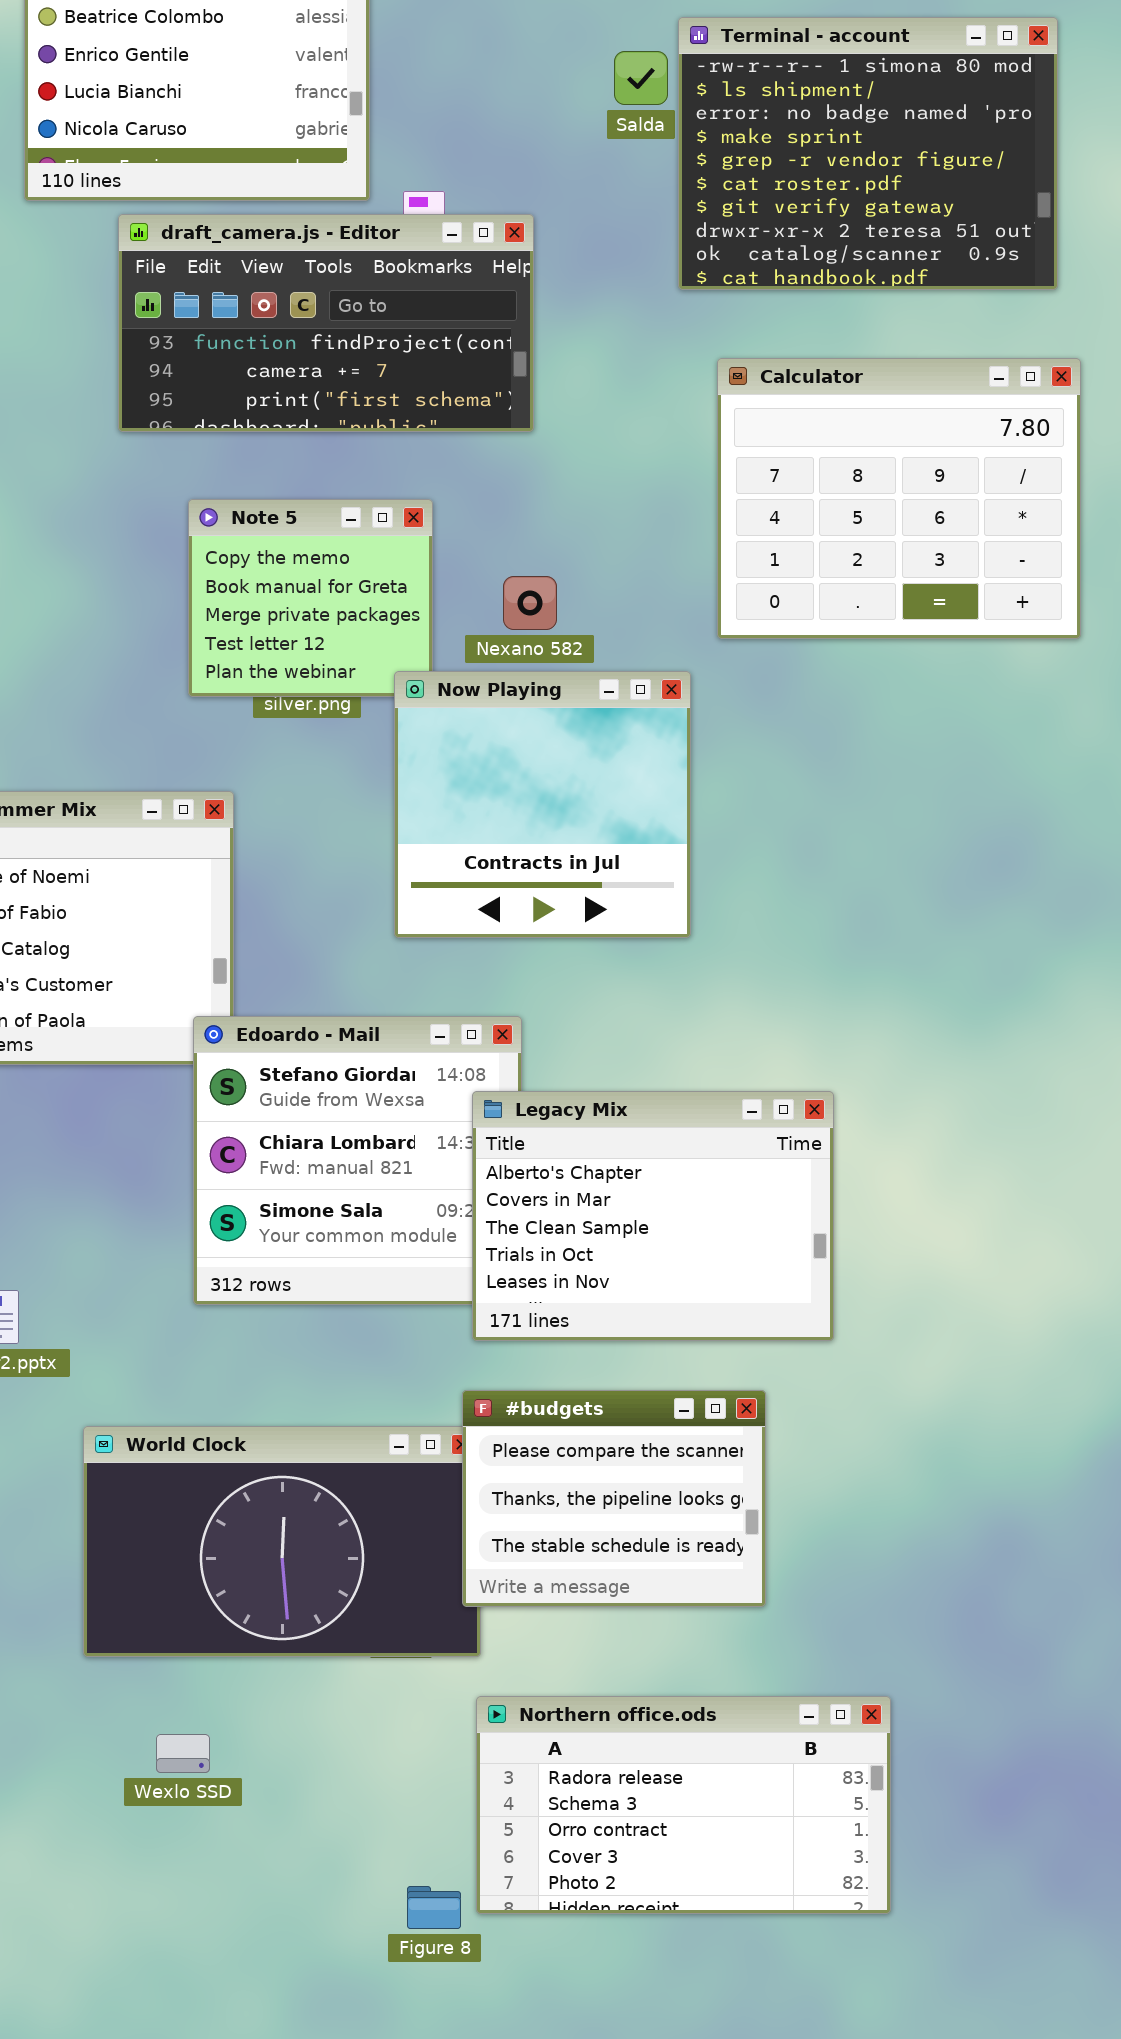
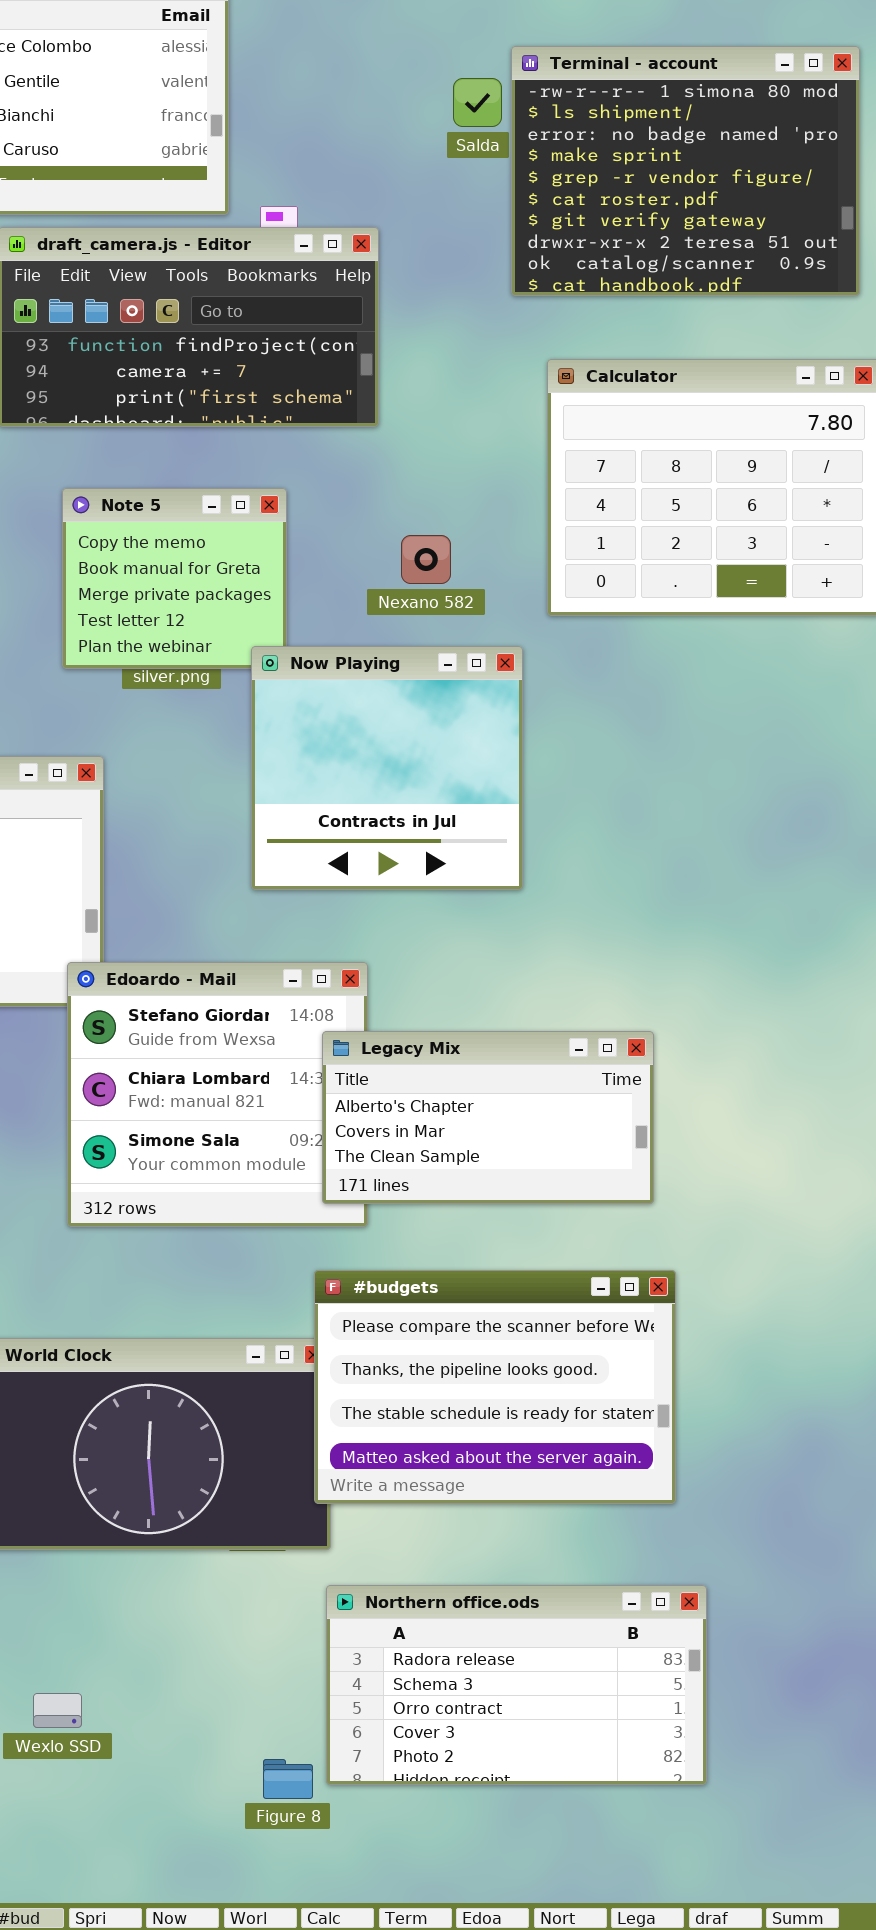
Nexano 582: [503,576,557,630] -> [401,535,451,584], moved
Legacy Mix: [472,1091,834,1341] -> [322,1031,654,1204], resized
#budgets: [462,1390,766,1607] -> [314,1270,676,1504], resized
Wexlo SSD: [156,1734,210,1773] -> [33,1693,82,1728], moved

